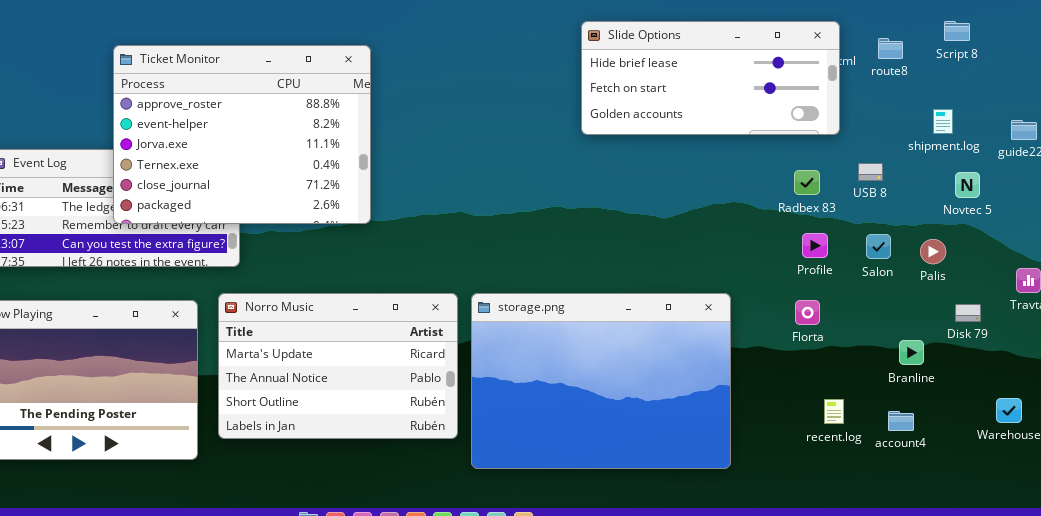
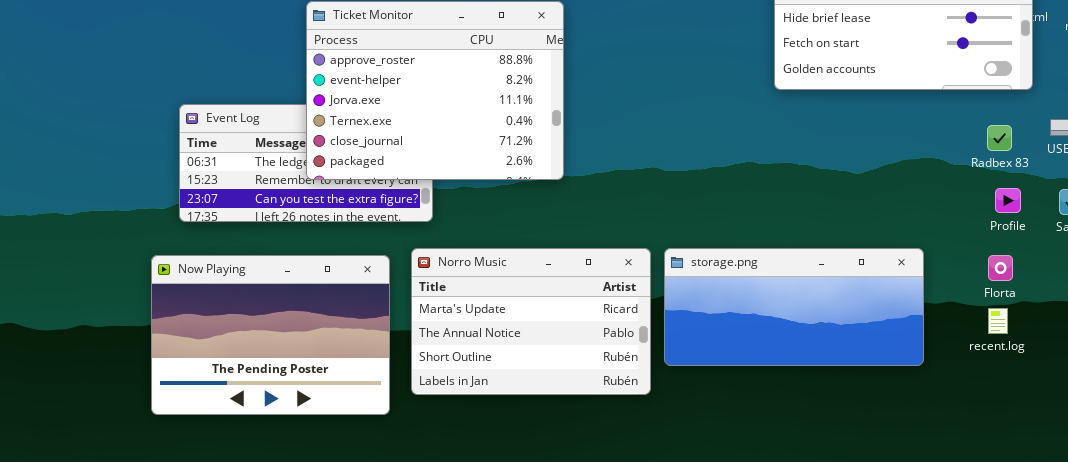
storage.png: [471,293,731,469] -> [664,248,924,366], resized
recent.log: [824,399,844,424] -> [988,308,1008,334], moved

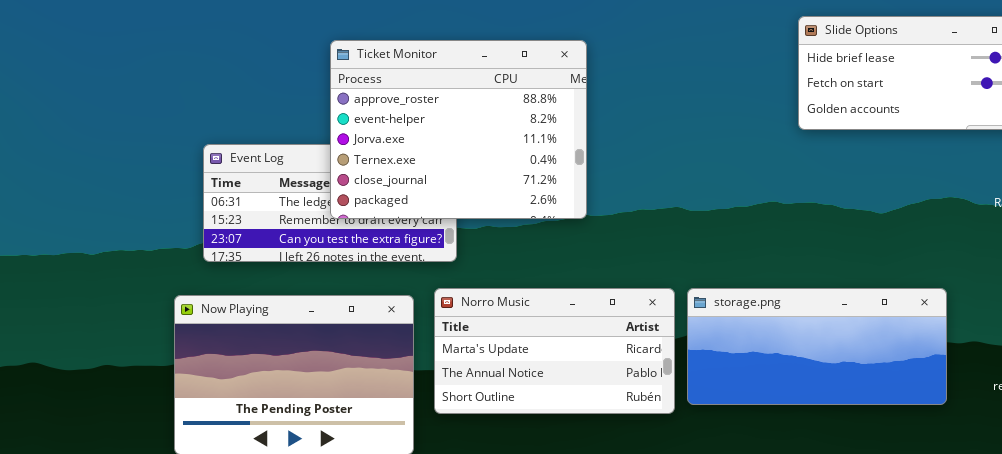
Norro Music: [411,248,651,395] -> [434,288,675,414], resized

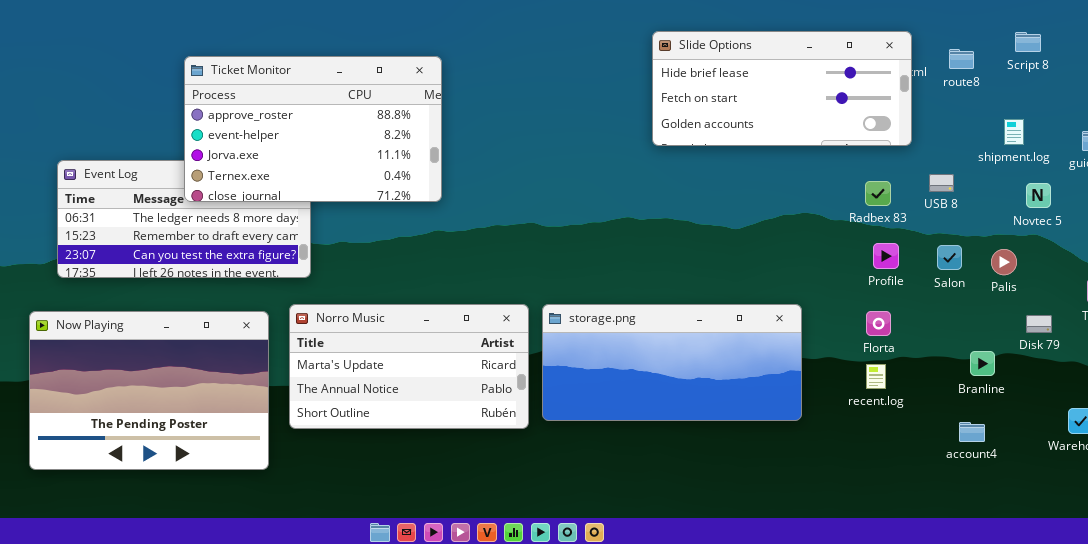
Ticket Monitor: [330,40,587,219] -> [184,56,442,202], resized

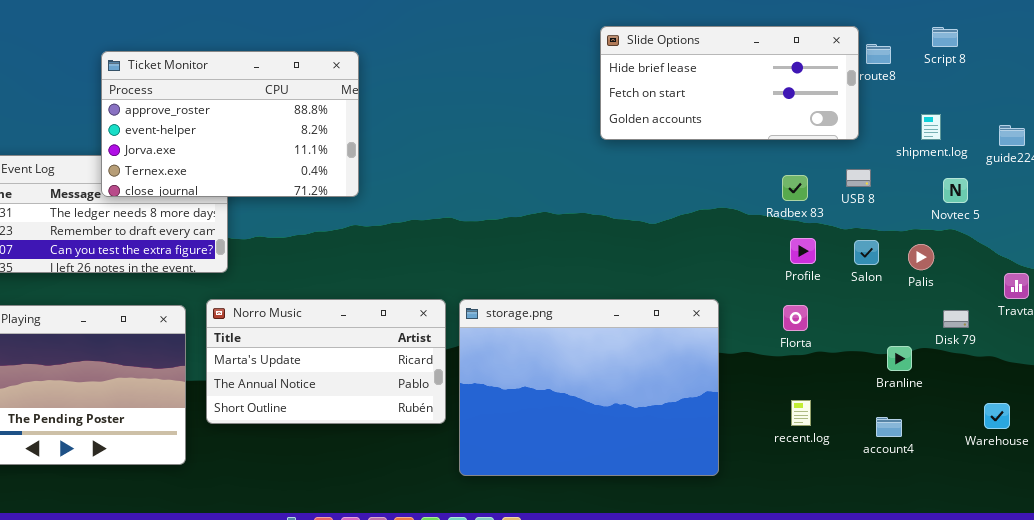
Slide Options: [652,31,912,146] -> [600,26,859,140], moved
storage.png: [542,304,802,421] -> [459,299,719,476], resized
recent.log: [866,364,886,389] -> [791,400,811,426], moved

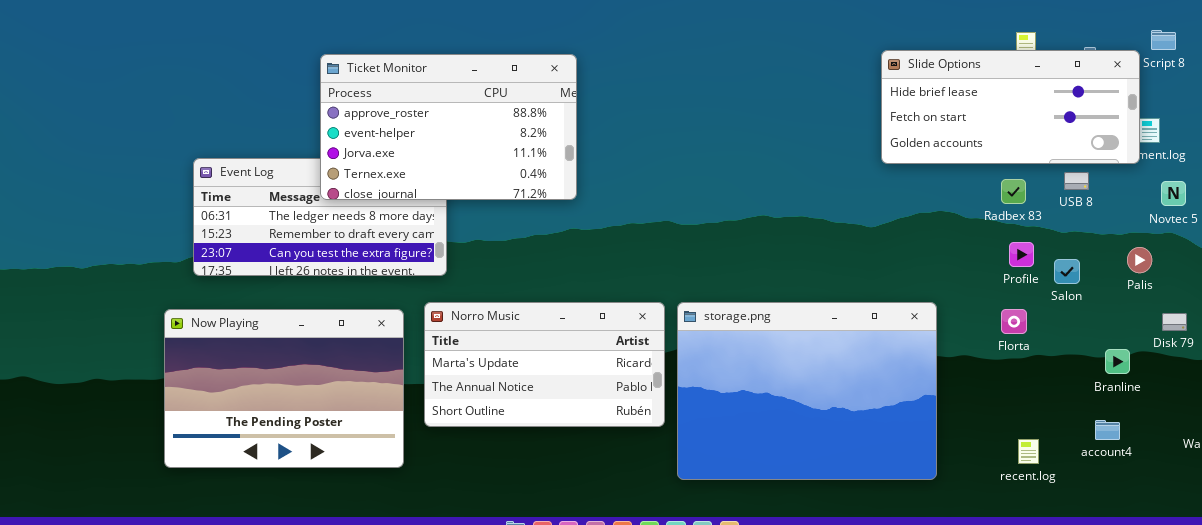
Slide Options: [600,26,859,140] -> [881,50,1140,164], moved
Salon: [854,240,879,265] -> [1054,259,1080,284], moved
recent.log: [791,400,811,426] -> [1018,439,1039,464], moved

